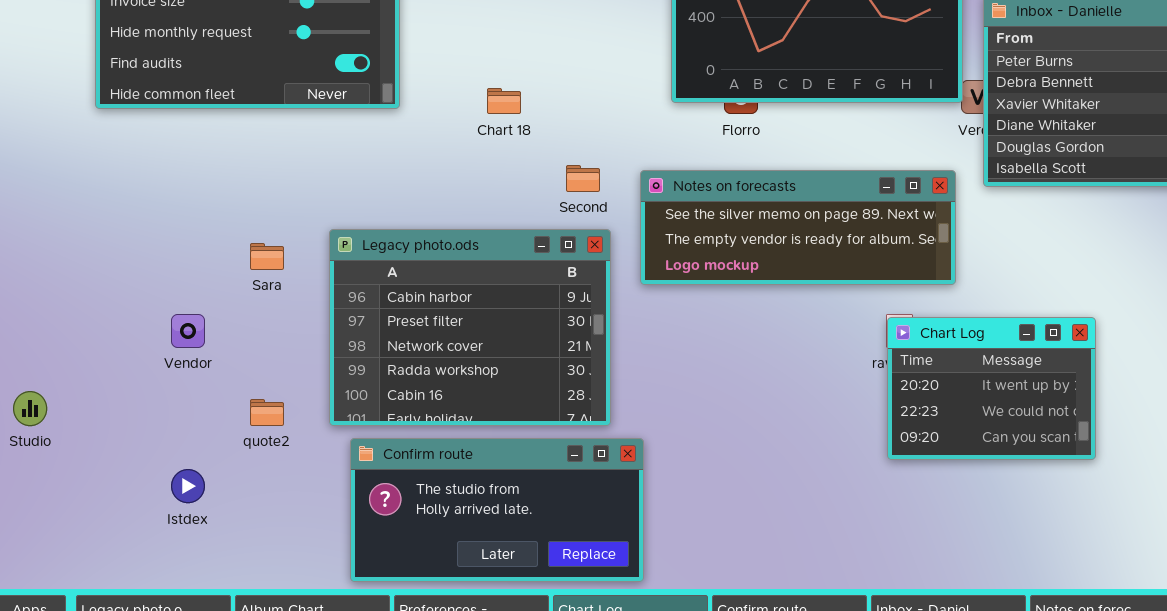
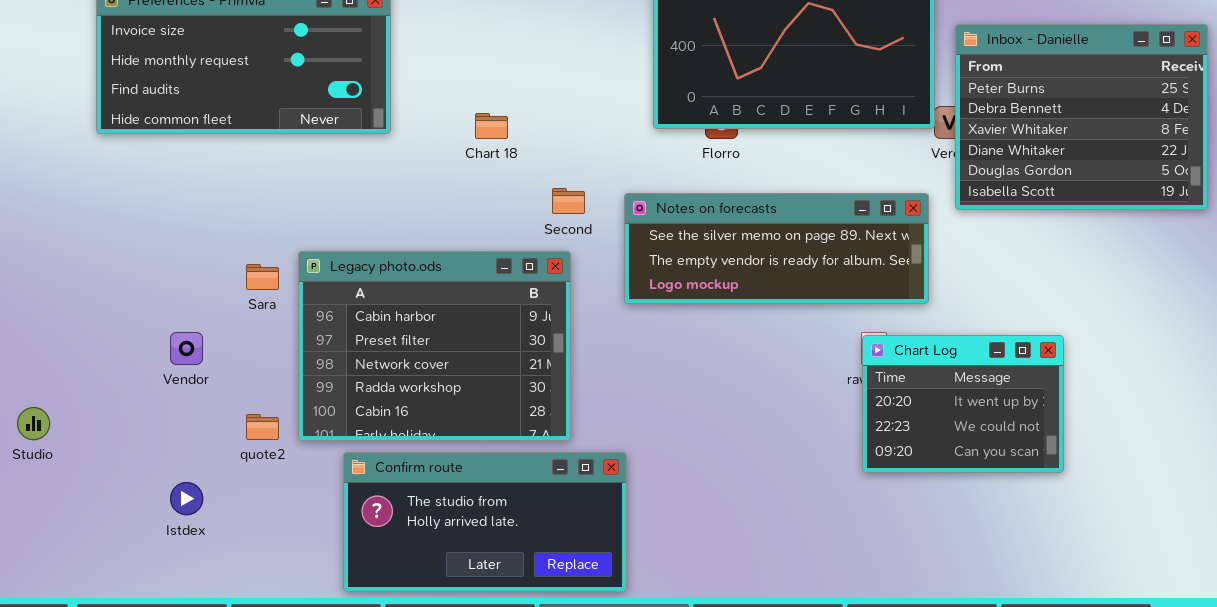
Legacy photo.ods: [329,229,611,426] -> [298,251,571,441], moved

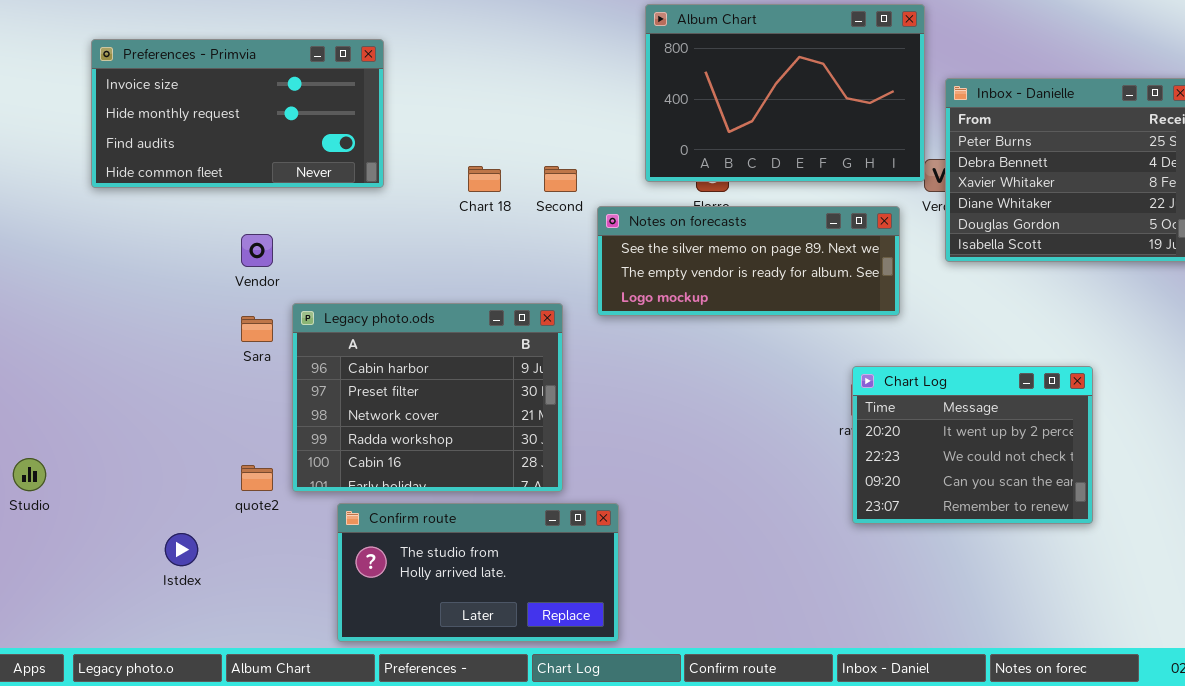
Second: [552,188,585,214] -> [544,166,577,192], moved
Notes on forecasts: [624,193,929,304] -> [597,206,900,316], moved
Vendor: [170,332,203,365] -> [241,234,273,267], moved
Chart Log: [862,335,1064,473] -> [852,366,1093,524], resized

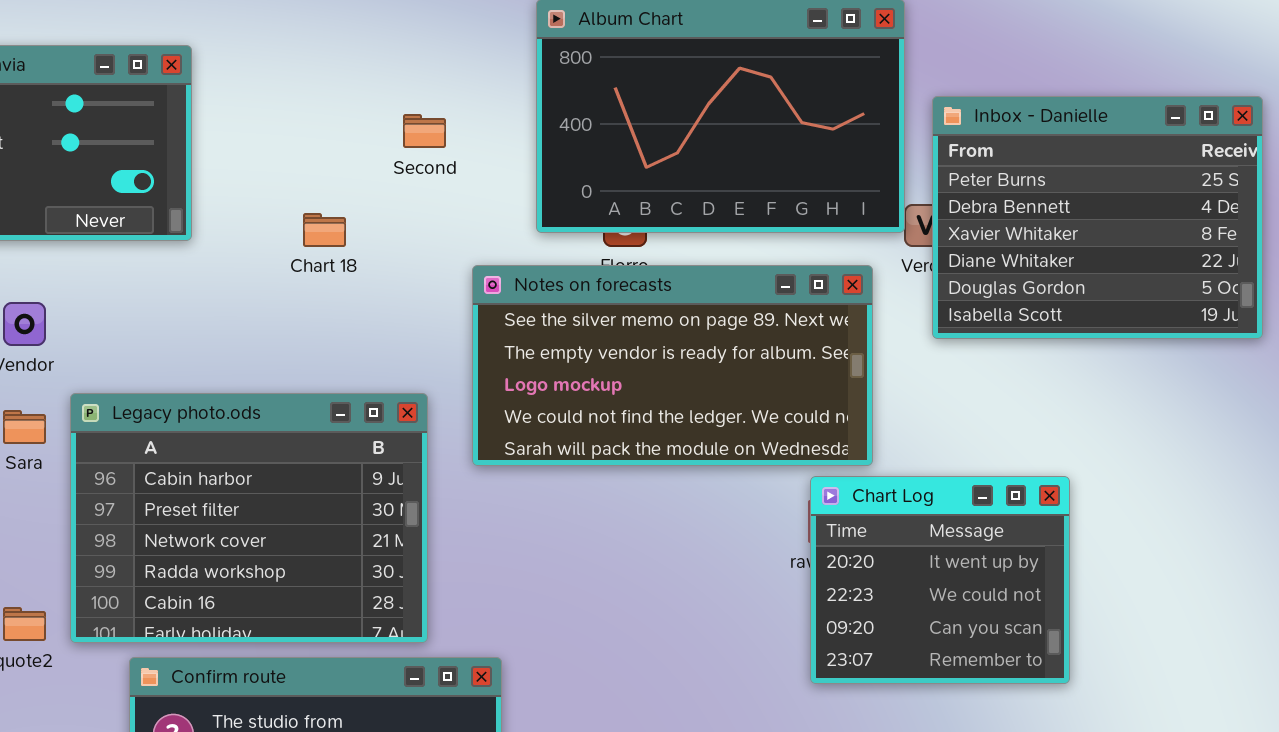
Second: [544,166,577,192] -> [403,114,446,148], moved
Notes on forecasts: [597,206,900,316] -> [472,265,873,466], resized
Chart Log: [852,366,1093,524] -> [810,476,1070,684], resized

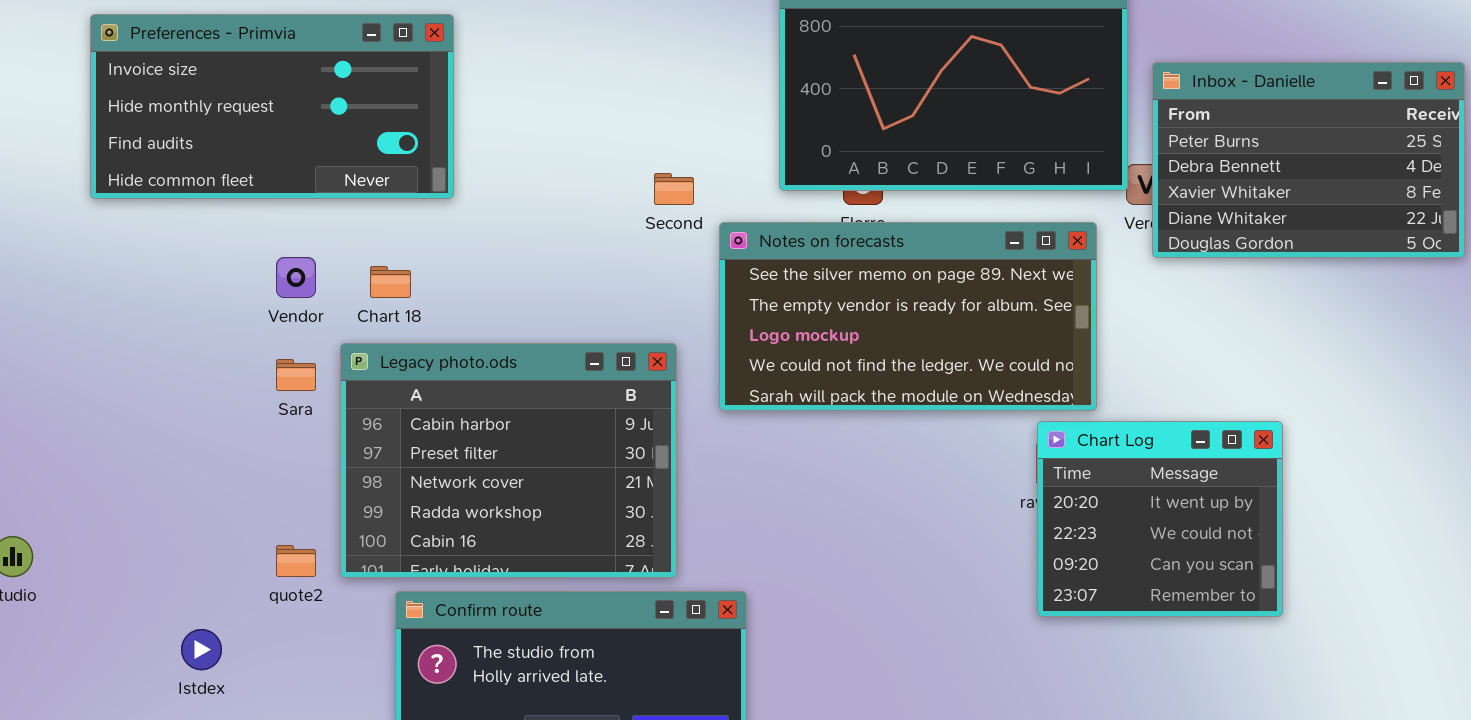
Inbox - Danielle: [932,96,1263,339] -> [1152,62,1465,258], resized
Second: [403,114,446,148] -> [654,173,694,205], moved
Chart 18: [303,213,346,247] -> [370,266,411,298], moved

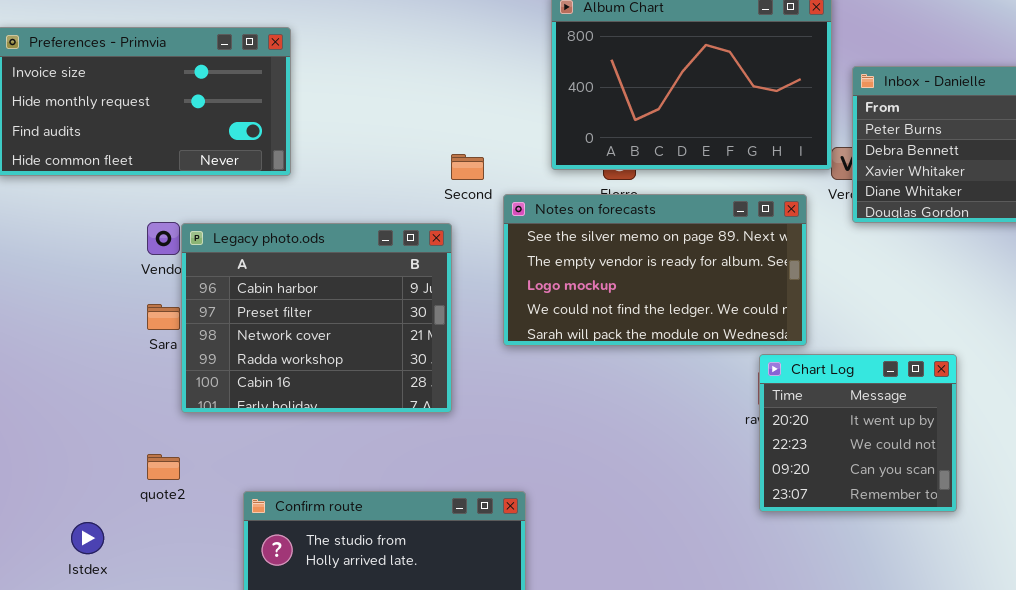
Legacy photo.ods: [340,343,677,578] -> [181,223,452,413], moved

